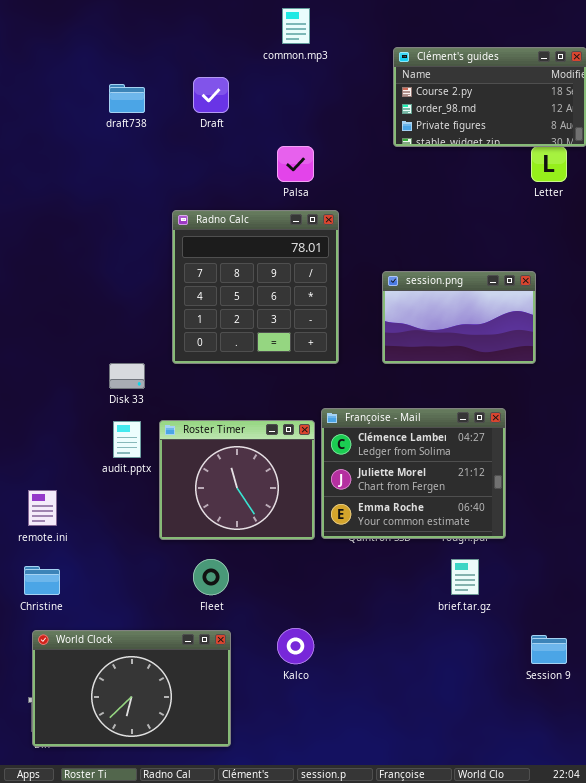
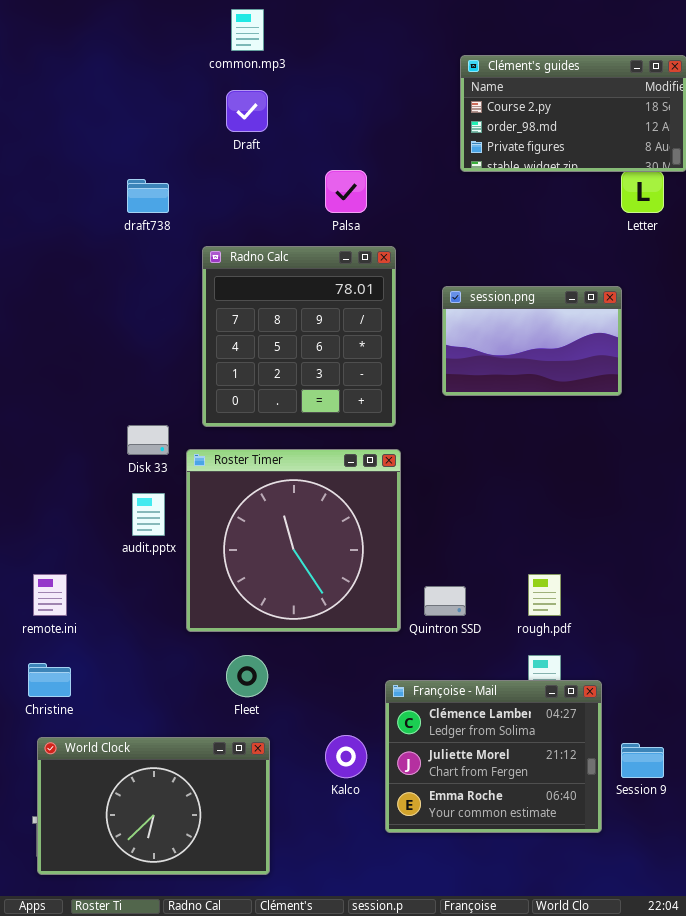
common.mp3: [282,8,310,44] -> [231,9,264,51], moved
draft738: [109,84,145,113] -> [127,179,169,213], moved
session.png: [382,271,536,364] -> [442,286,622,396], moved
Françoise - Mail: [321,408,506,539] -> [385,680,602,833], moved
Roster Timer: [159,420,315,540] -> [186,449,401,632], resized

